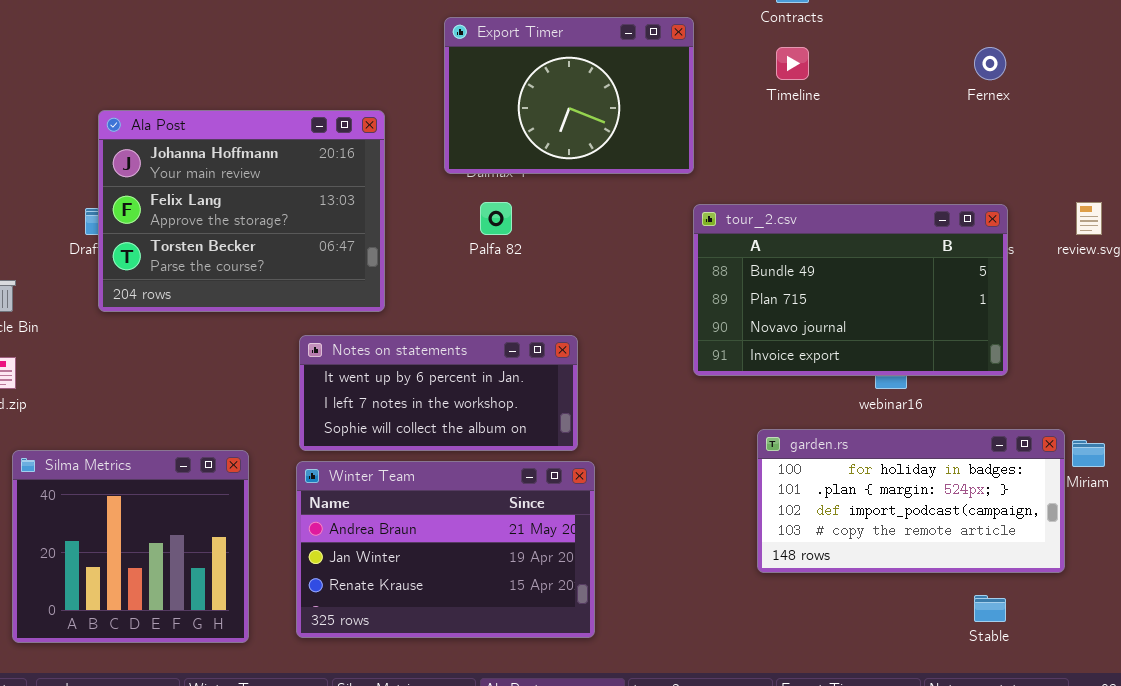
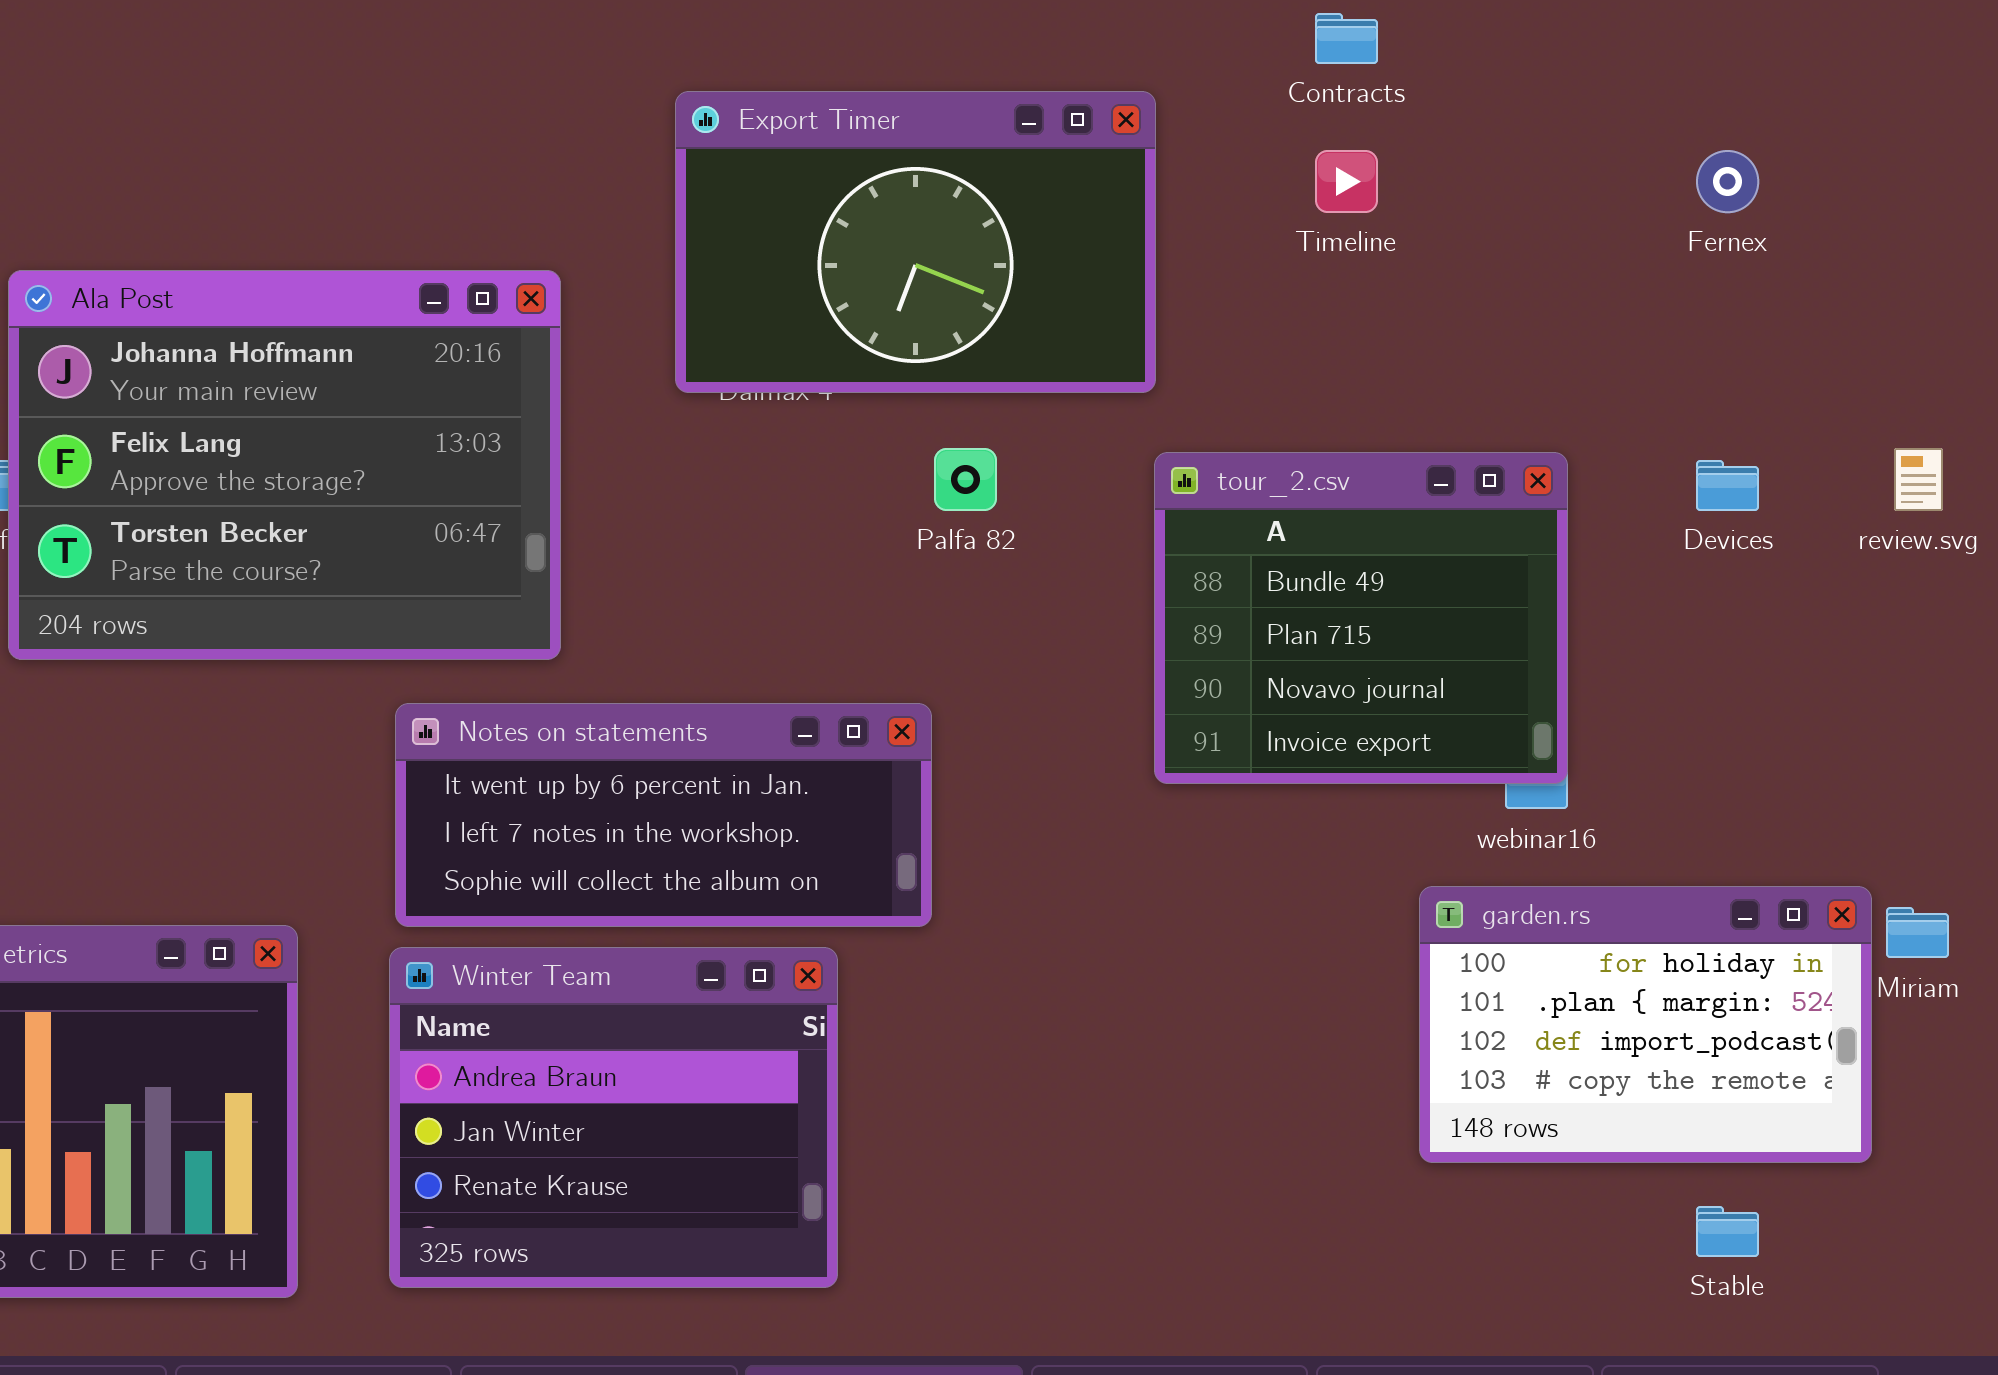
Palfa 82: [480,202,512,235] -> [934,448,997,511], moved
tour_2.csv: [693,204,1008,376] -> [1154,452,1568,784], resized
garden.rs: [757,429,1065,573] -> [1419,886,1872,1163], resized
Winter Team: [296,461,595,638] -> [389,947,838,1288], resized

